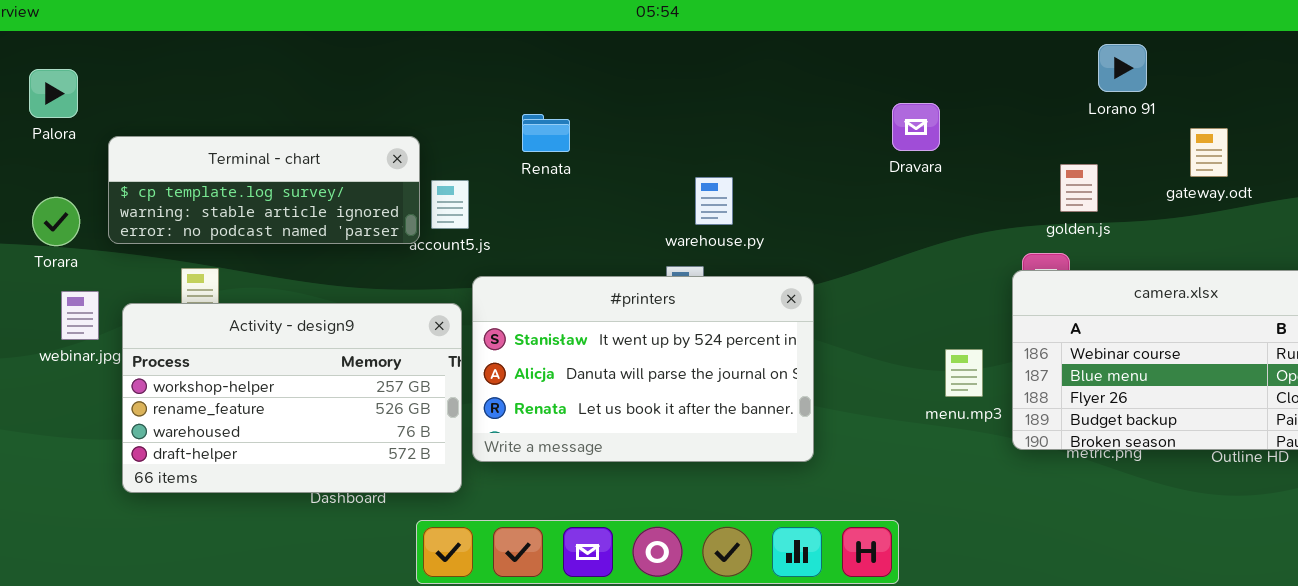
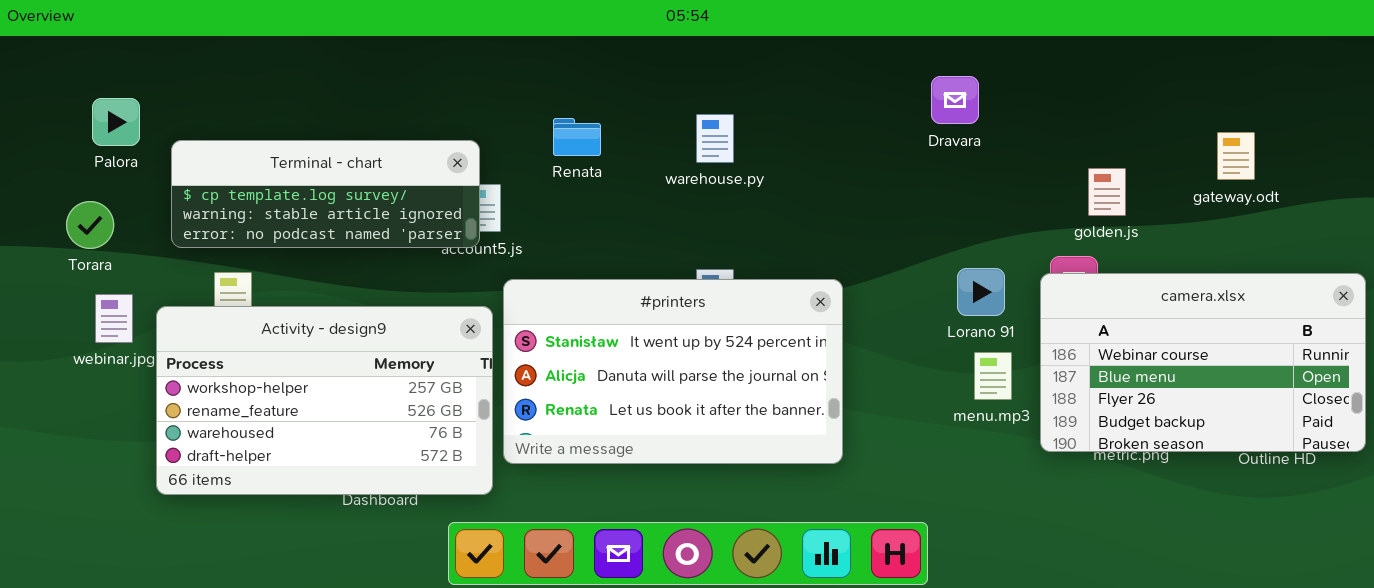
Lorano 91: [1098,44,1147,92] -> [957,268,1005,316], moved
Palora: [29,69,78,118] -> [92,98,140,146], moved
Dravara: [892,103,940,151] -> [931,76,979,124], moved
Terminal - chart: [108,136,420,244] -> [171,140,480,248], moved
warehouse.py: [695,177,733,225] -> [696,114,734,163], moved

